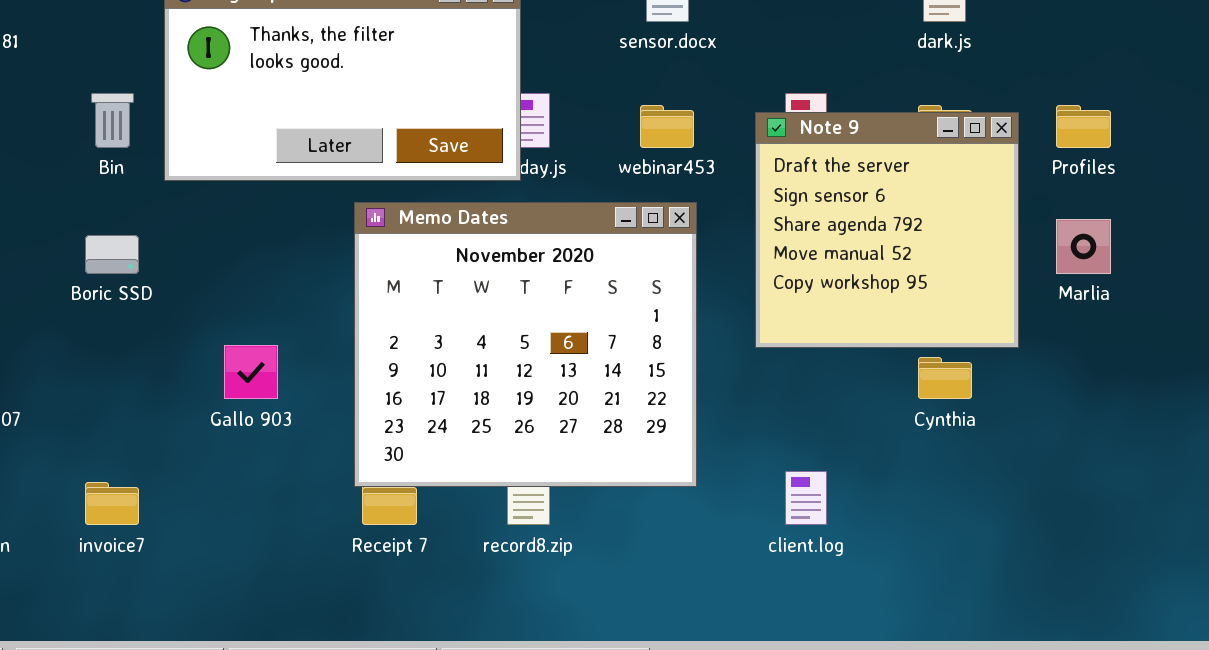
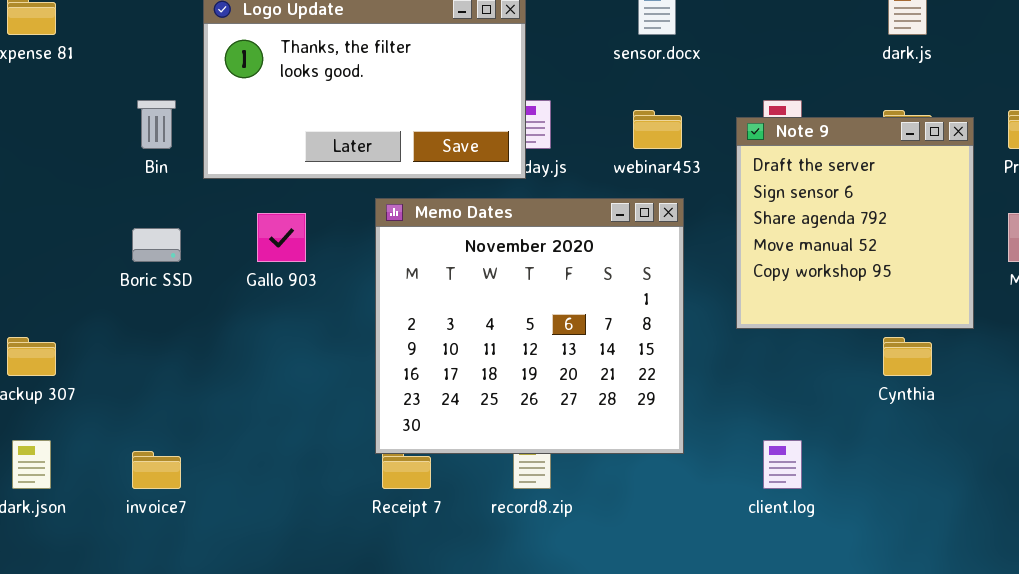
Gallo 903: [224,345,278,399] -> [257,213,306,262], moved

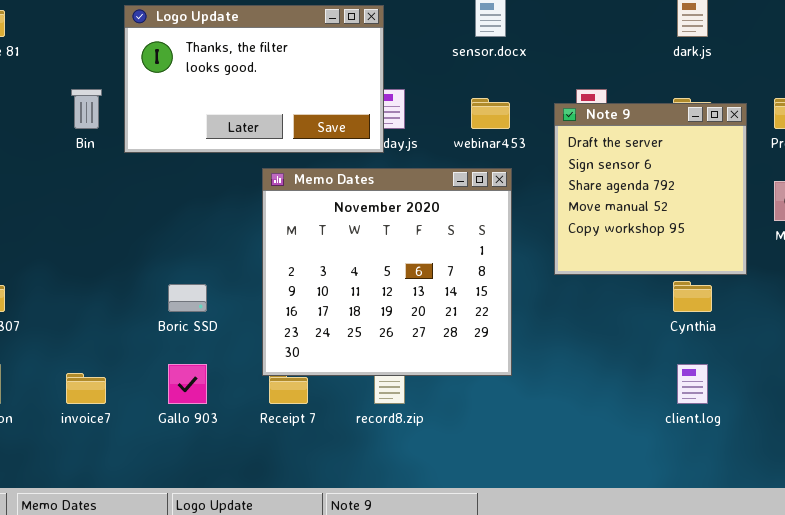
Gallo 903: [257,213,306,262] -> [168,364,207,404], moved
Boric SSD: [132,228,181,262] -> [168,284,207,312], moved
client.log: [763,440,802,489] -> [677,364,708,404], moved

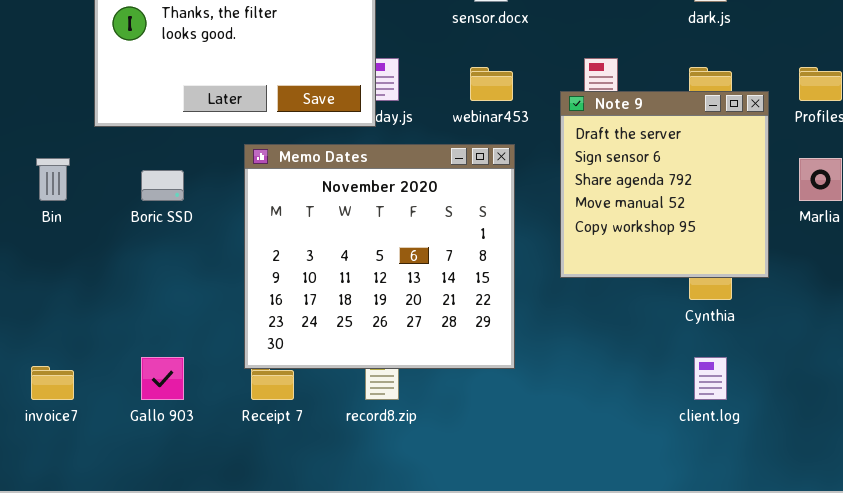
Bin: [71,89,102,129] -> [36,158,70,201], moved
Note 9: [554,103,747,275] -> [560,91,769,278], moved
Boric SSD: [168,284,207,312] -> [141,170,184,201], moved

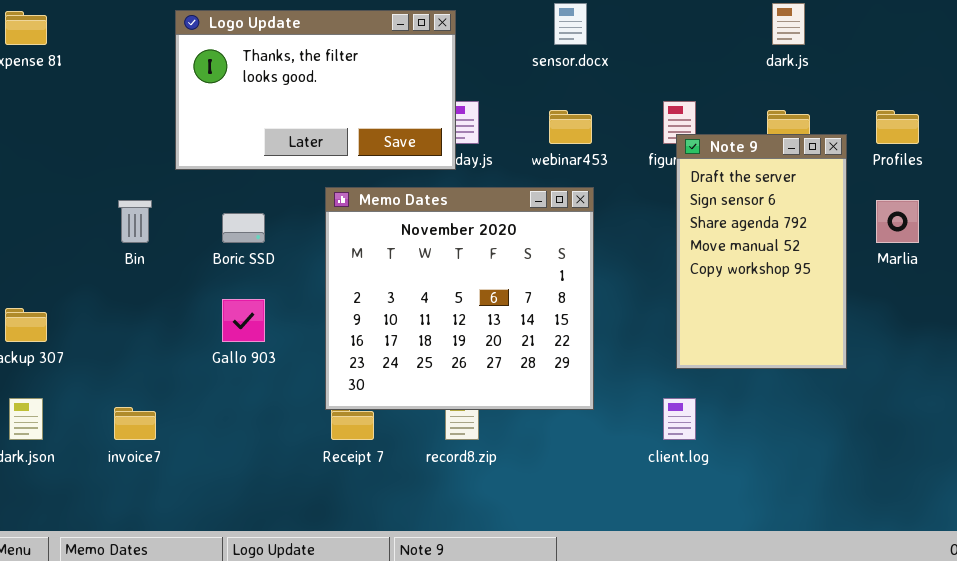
Note 9: [560,91,769,278] -> [676,134,847,369], resized
Gallo 903: [141,357,184,400] -> [222,299,265,342], moved
client.log: [694,357,727,400] -> [663,398,696,440], moved

